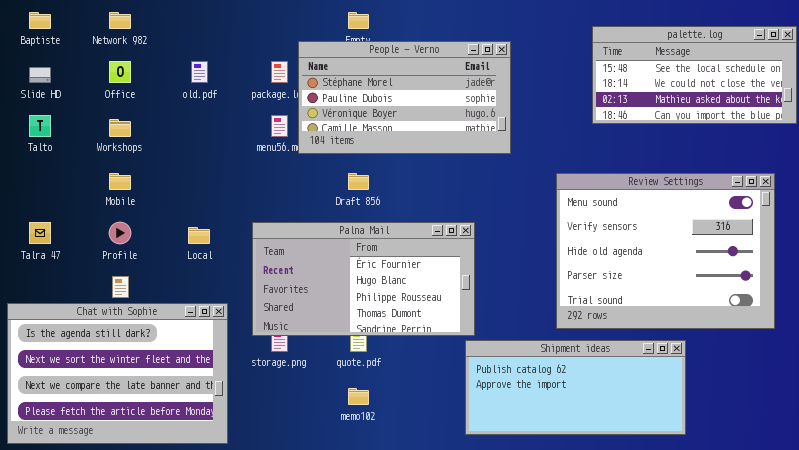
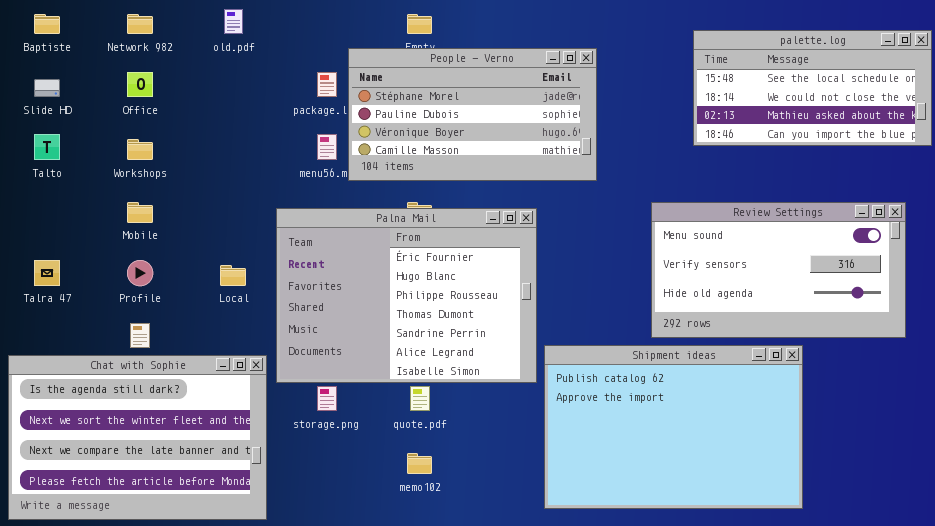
old.pdf: [191,61,208,83] -> [224,9,243,34], moved
Review Settings: [556,173,775,329] -> [651,202,906,338], resized
Palna Mail: [252,222,475,336] -> [276,208,537,383], moved, resized
Shipment ideas: [465,340,686,435] -> [544,345,803,509], resized

